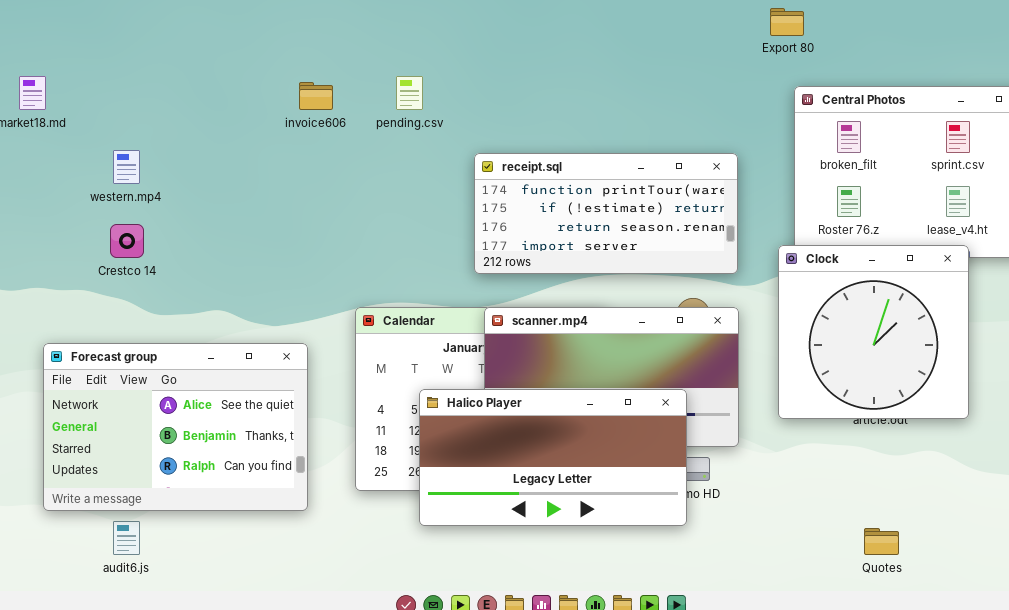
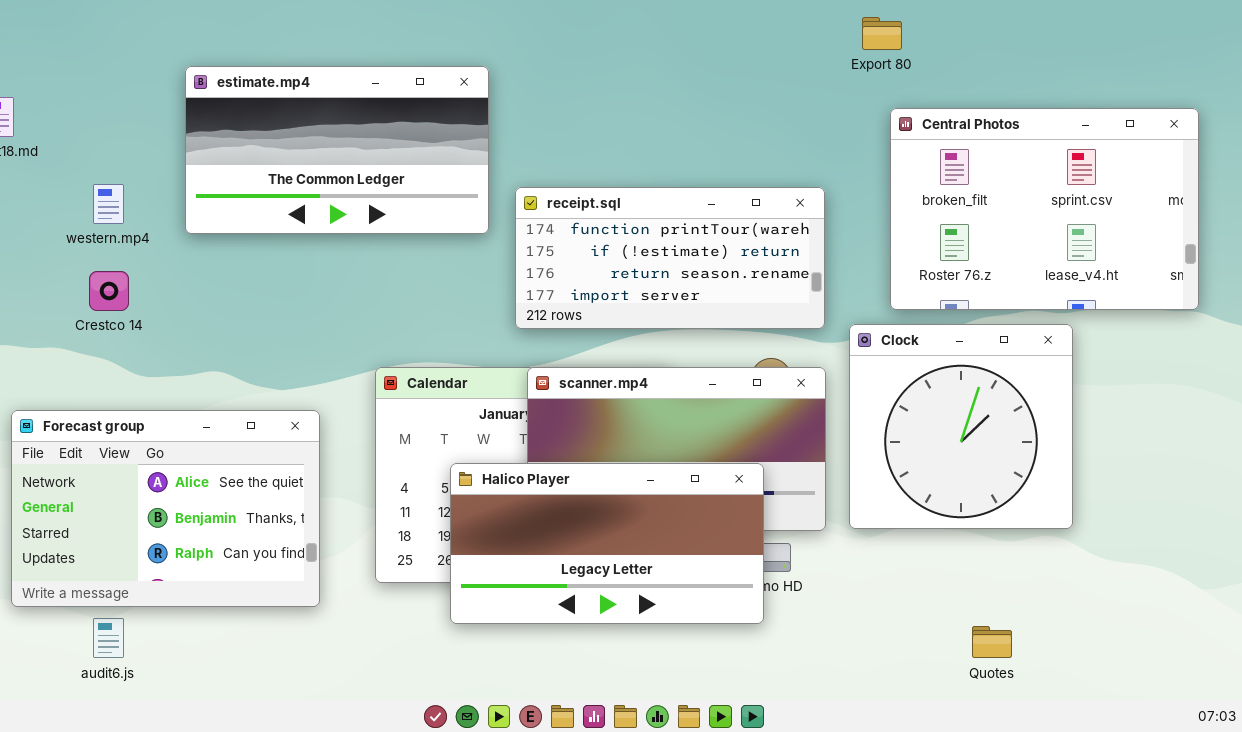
estimate.mp4: none -> [185,66,489,234], opened
Clock: [778,245,969,419] -> [849,324,1073,529], moved

